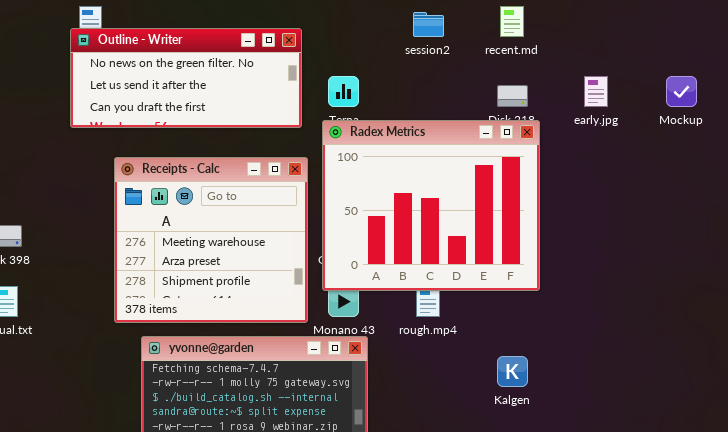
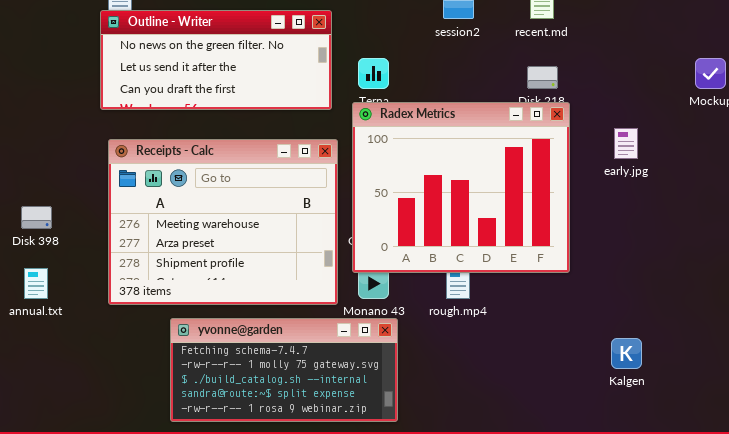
early.jpg: [584,76,608,107] -> [614,128,638,159], moved
Receipts - Calc: [114,157,308,323] -> [108,139,338,305], resized
Kalgen: [497,356,528,387] -> [611,338,642,369], moved

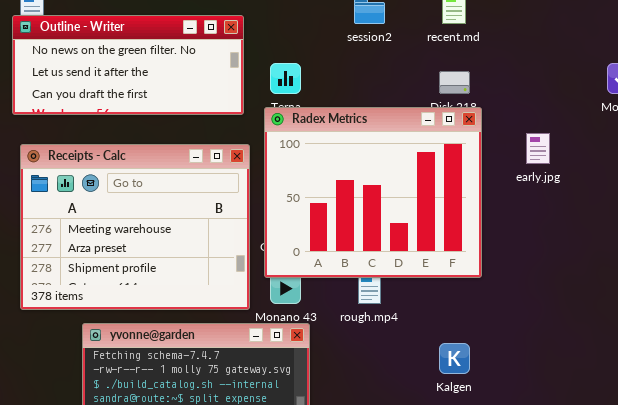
Kalgen: [611,338,642,369] -> [439,343,470,374], moved

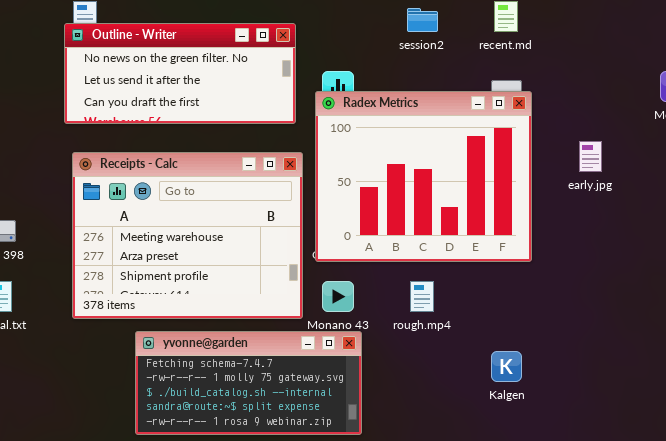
Radex Metrics: [264,107,482,278] -> [315,91,532,262], moved

